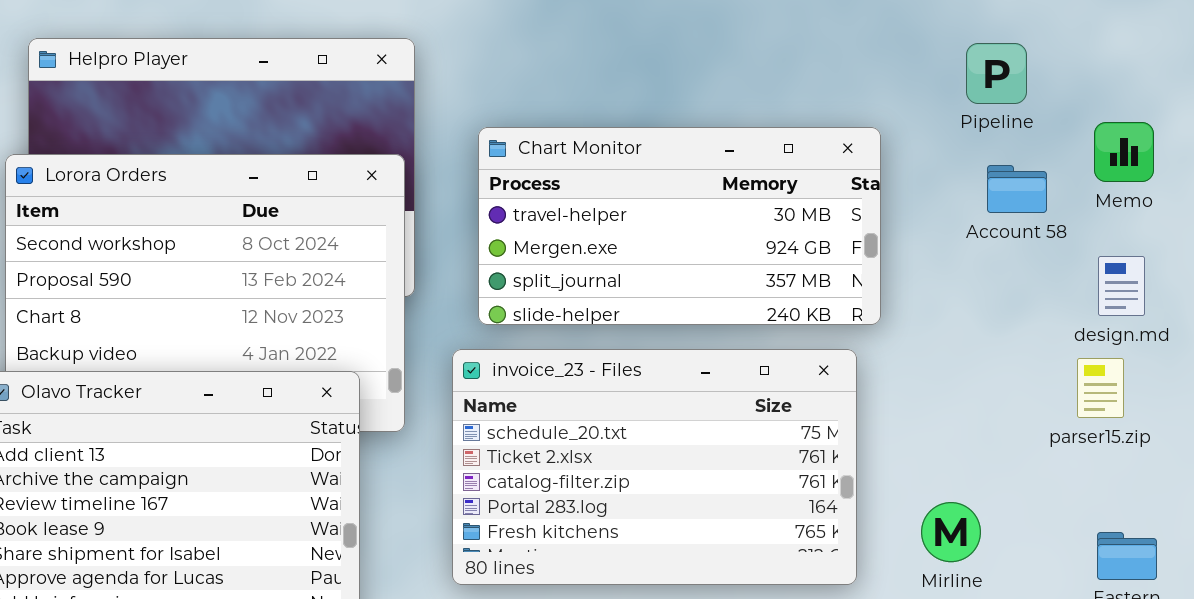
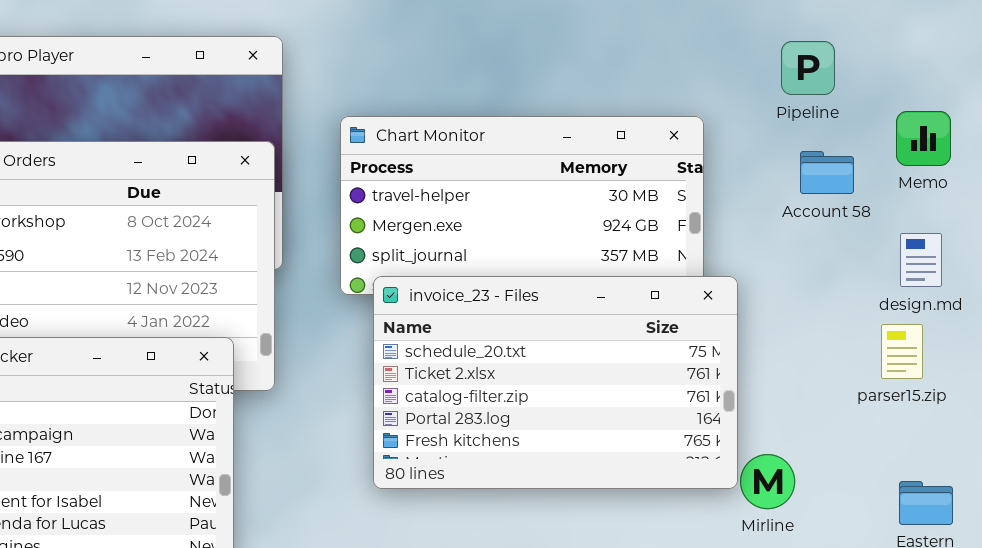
invoice_23 - Files: [452,349,857,585] -> [373,276,738,489], moved

